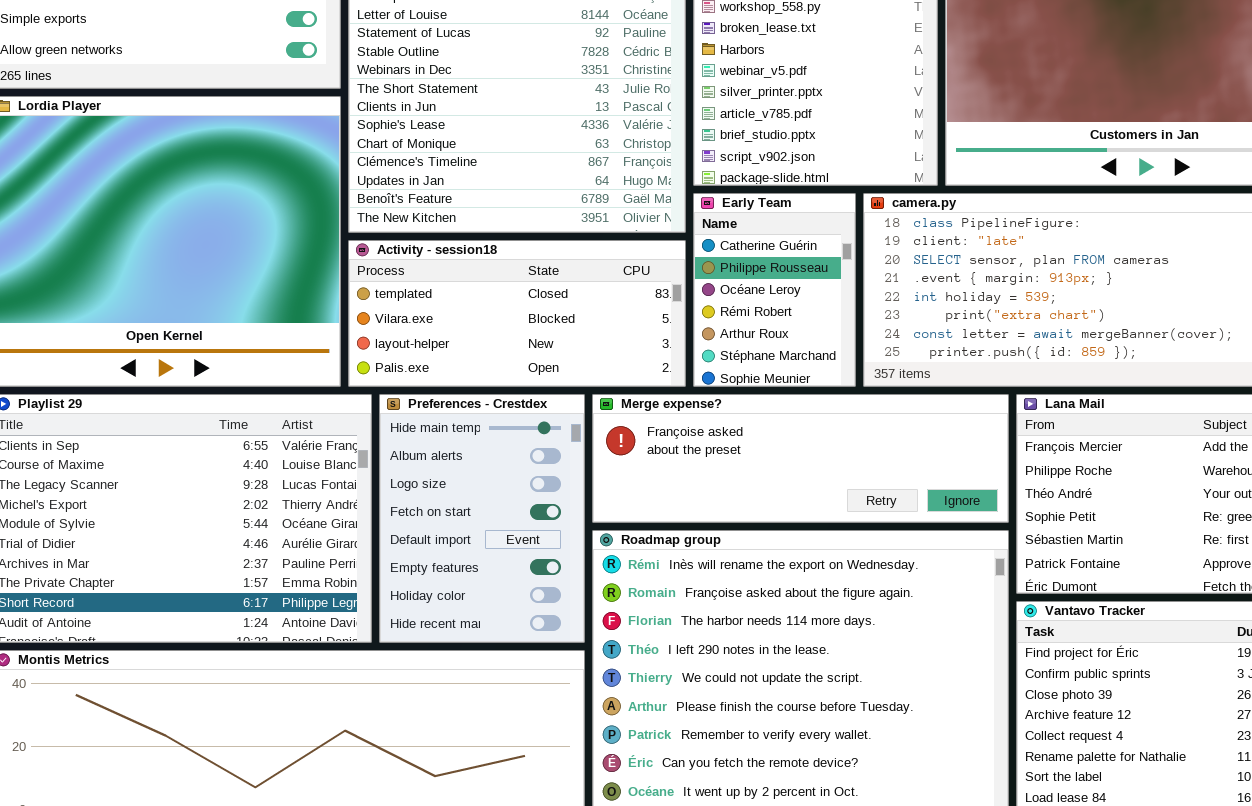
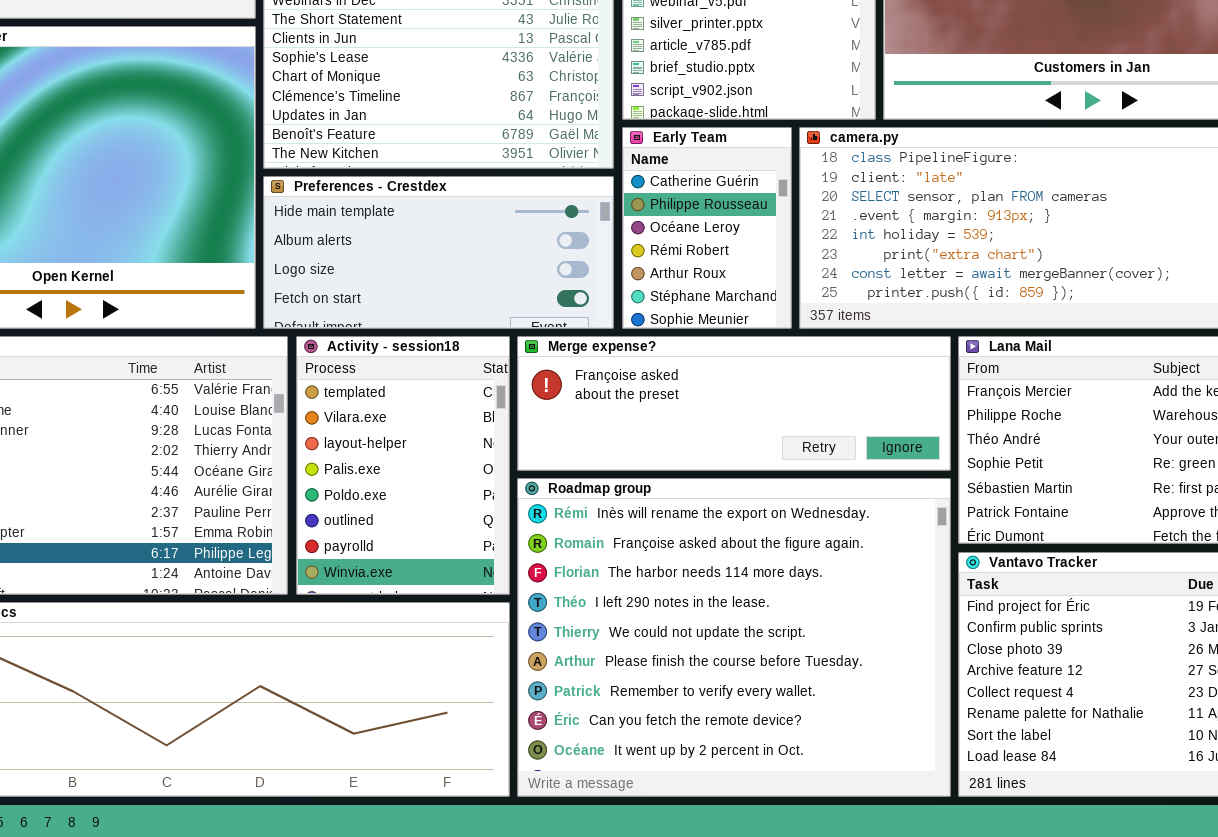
Activity - session18: [348,240,686,387] -> [296,336,510,595], moved, resized
Preferences - Crestdex: [379,394,585,643] -> [263,176,614,329], moved, resized

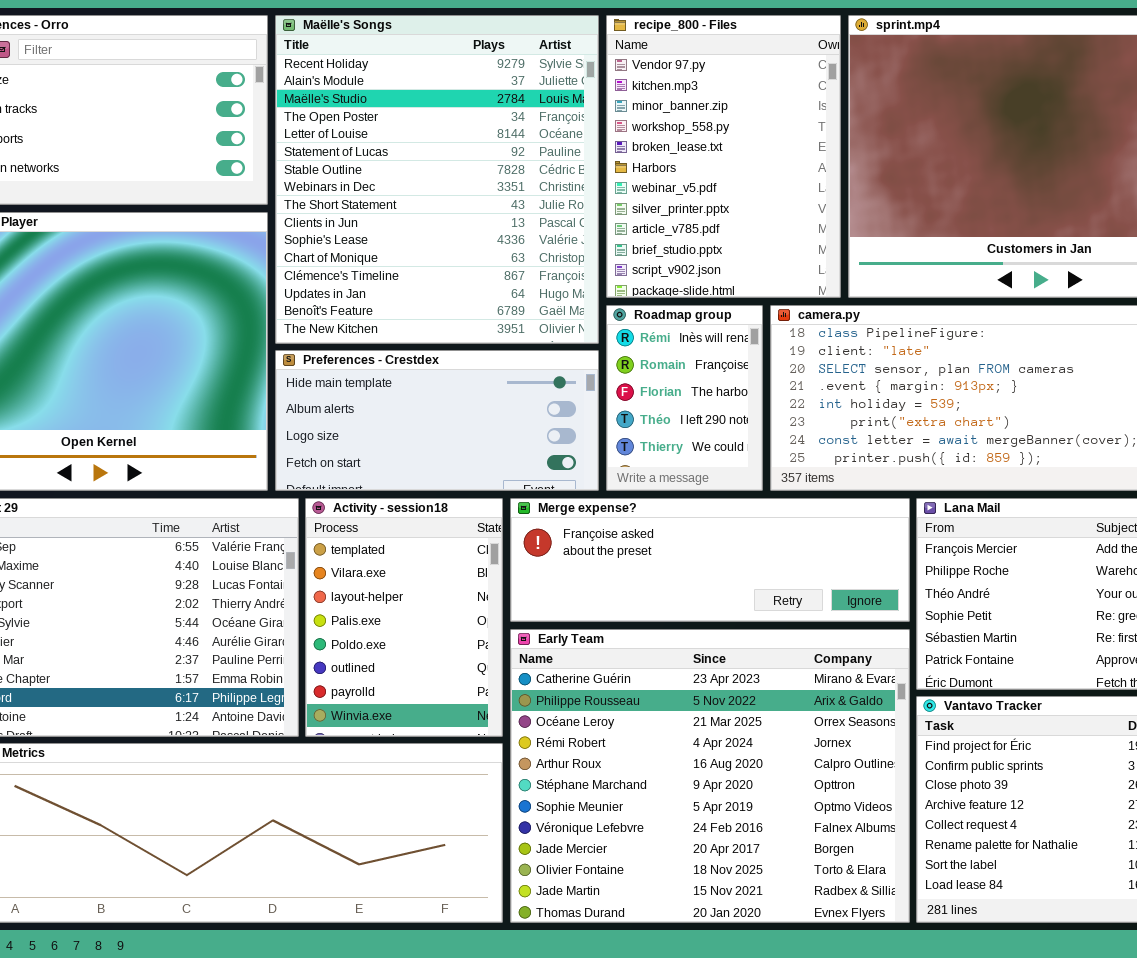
Early Team: [622,127,792,329] -> [510,629,910,923], moved, resized
Roadmap group: [517,478,951,797] -> [606,305,763,491], moved, resized

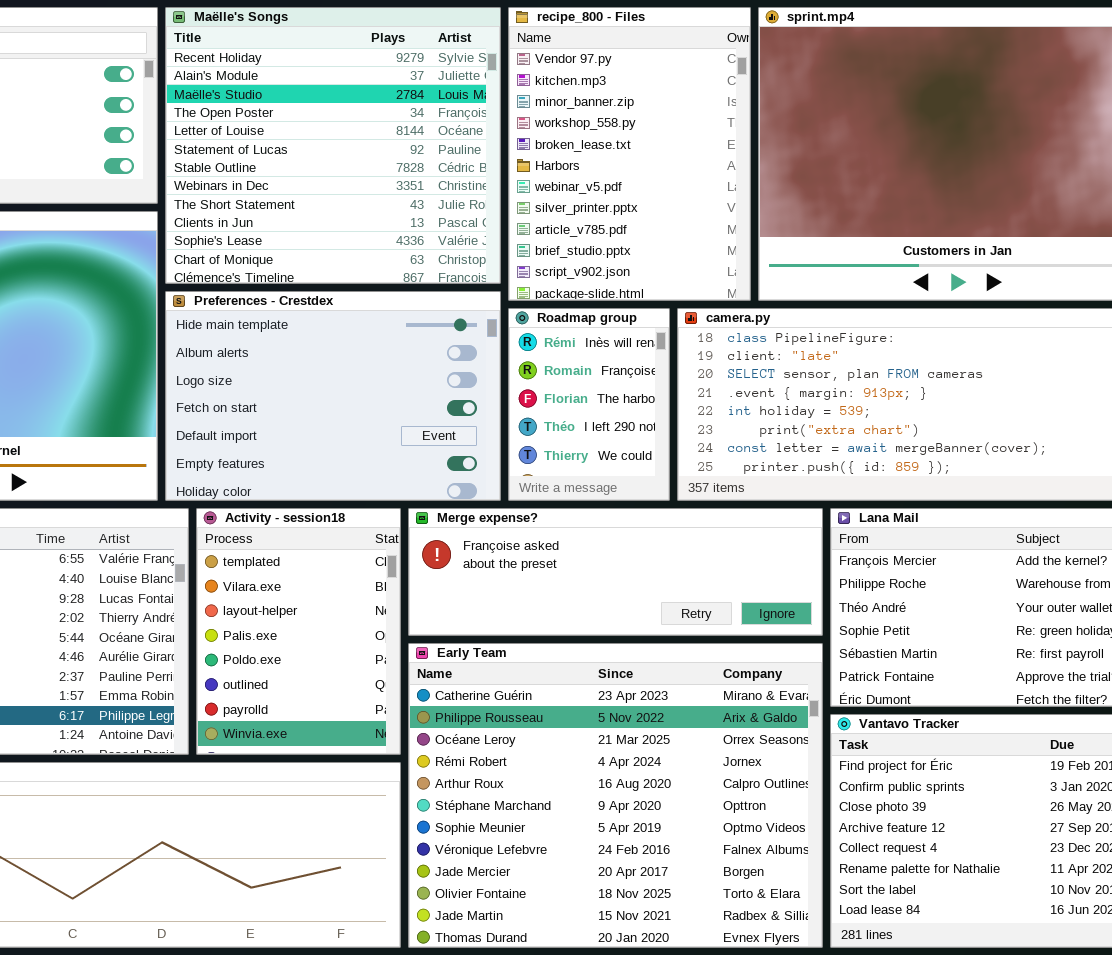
Maëlle's Songs: [275,15,599,344] -> [165,7,501,284], resized
Preferences - Crestdex: [275,350,599,491] -> [165,291,501,501], resized

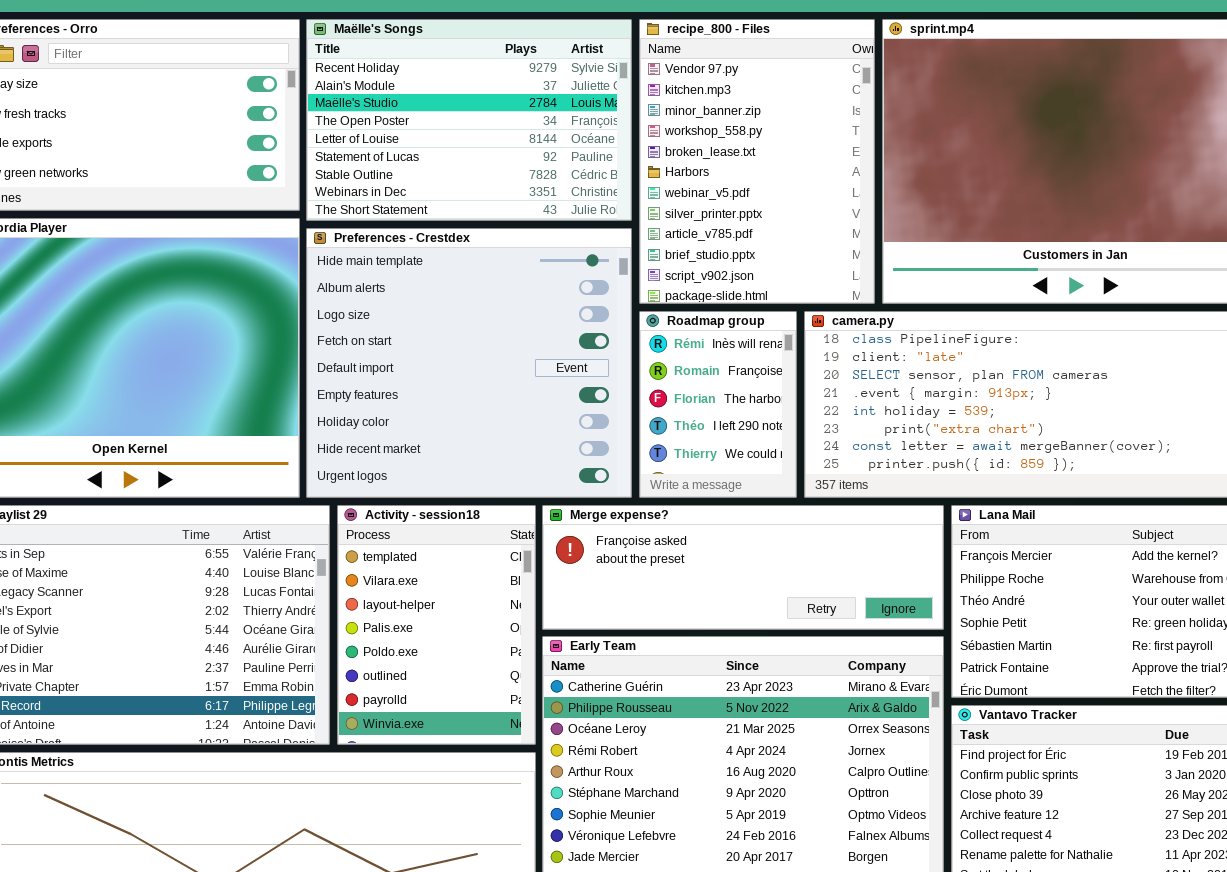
Maëlle's Songs: [165,7,501,284] -> [306,19,632,221], resized
Preferences - Crestdex: [165,291,501,501] -> [306,228,632,498], resized

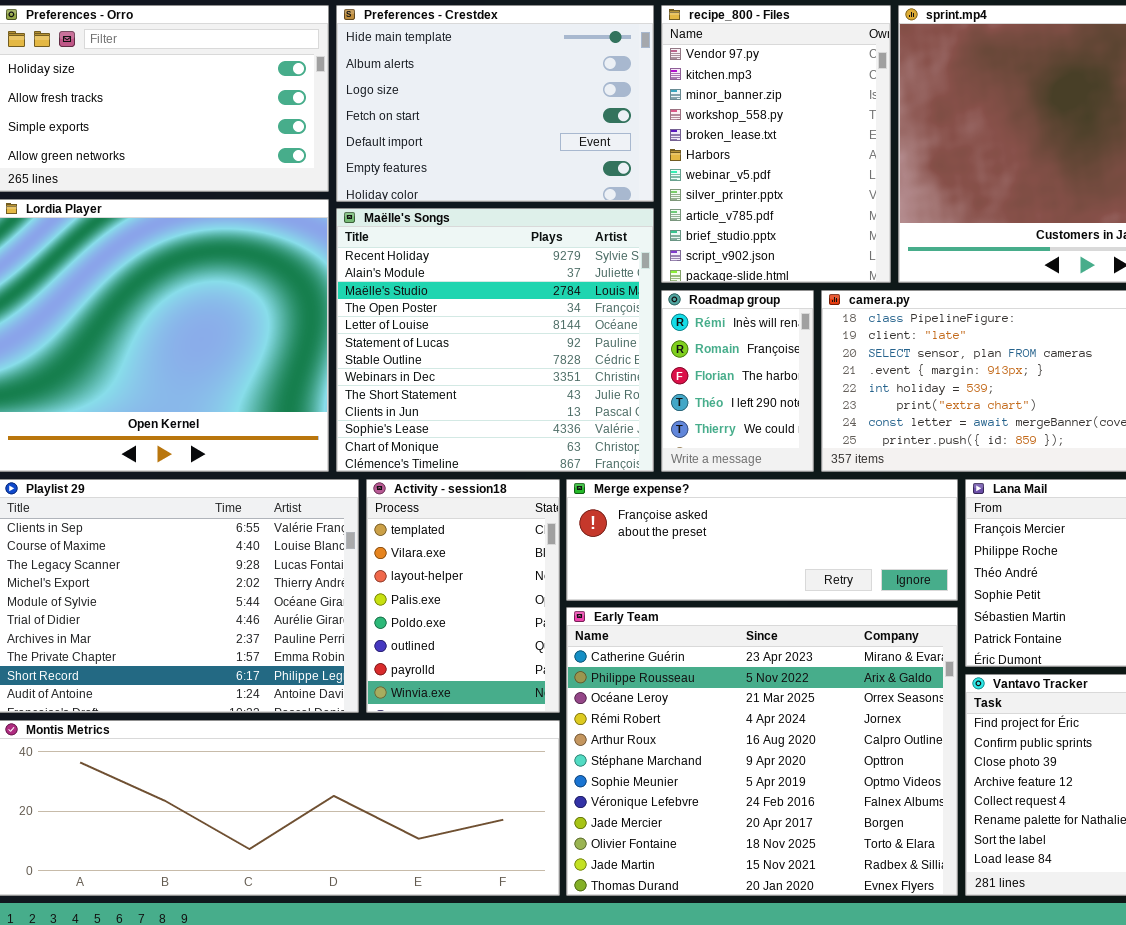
Maëlle's Songs: [306,19,632,221] -> [336,208,654,472], moved, resized
Preferences - Crestdex: [306,228,632,498] -> [336,5,654,202], moved, resized

